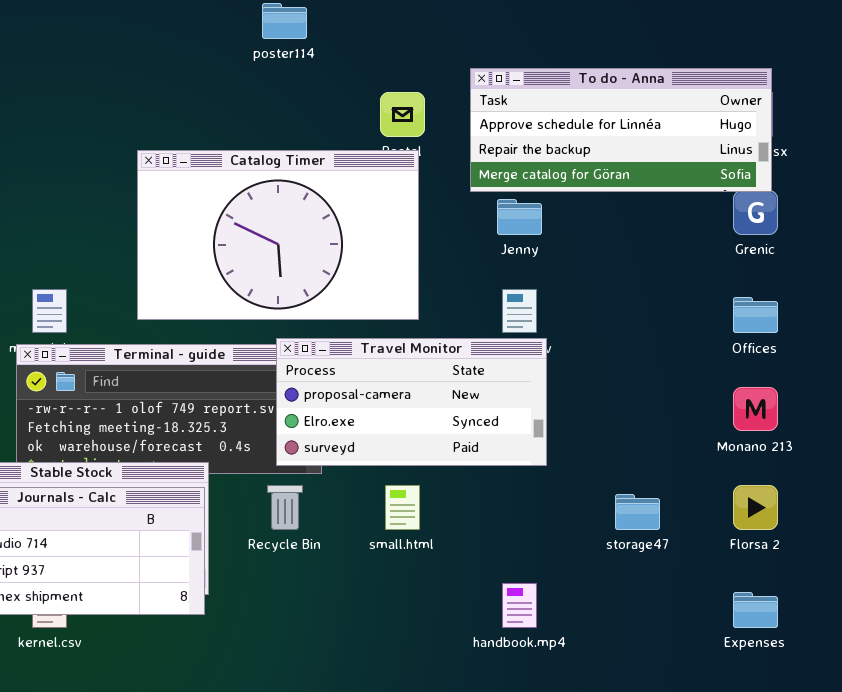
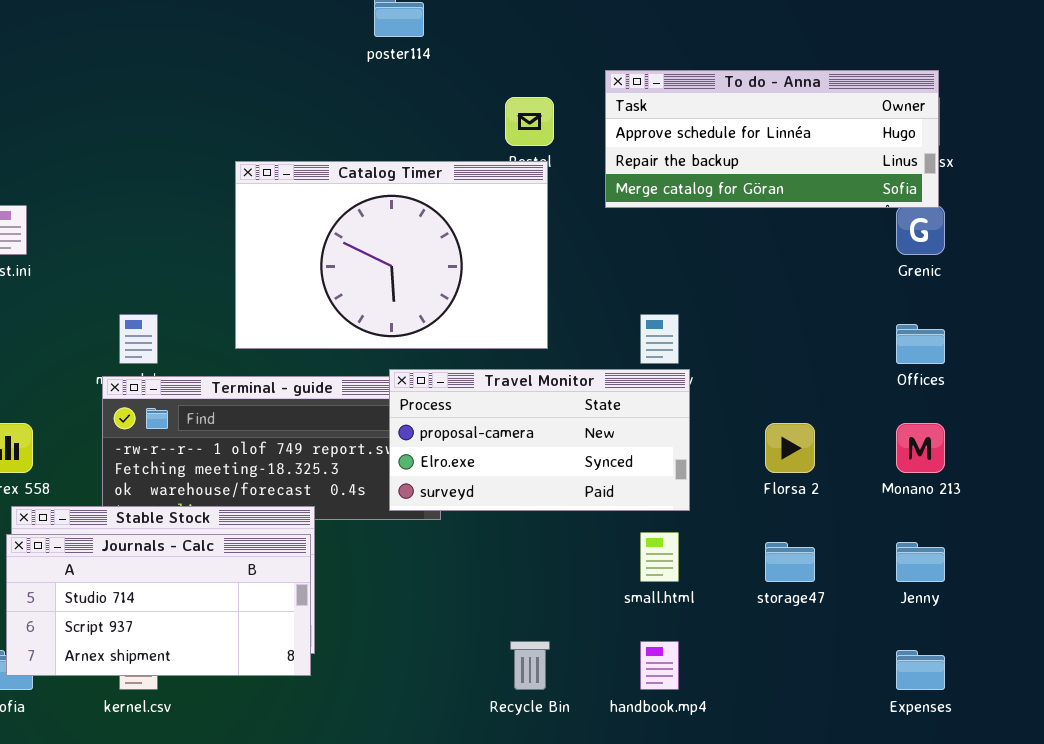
Jenny: [497,199,542,235] -> [896,542,945,582], moved
Recycle Bin: [267,485,303,530] -> [510,641,550,690], moved
small.html: [385,485,420,530] -> [640,532,679,582], moved
Florsa 2: [733,485,778,530] -> [765,423,815,473], moved

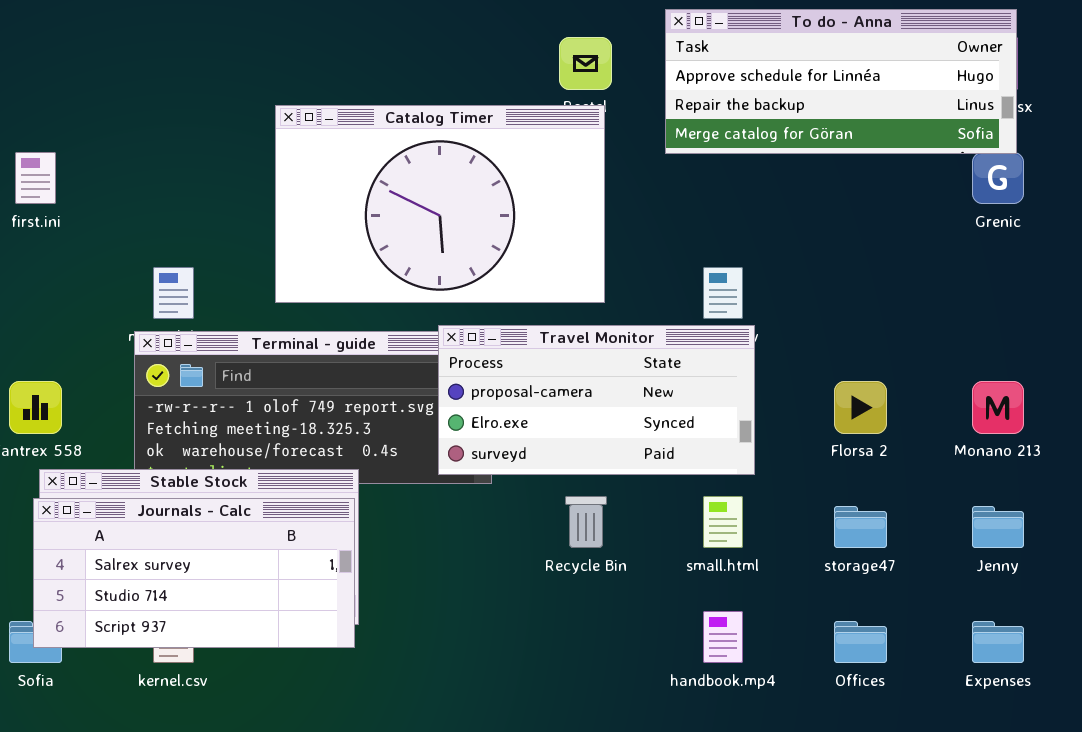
Offices: [896,324,945,364] -> [834,621,887,663], moved
Journals - Calc: [6,534,311,676] -> [33,498,355,648], scrolled up 1 row
Recycle Bin: [510,641,550,690] -> [565,496,607,548], moved

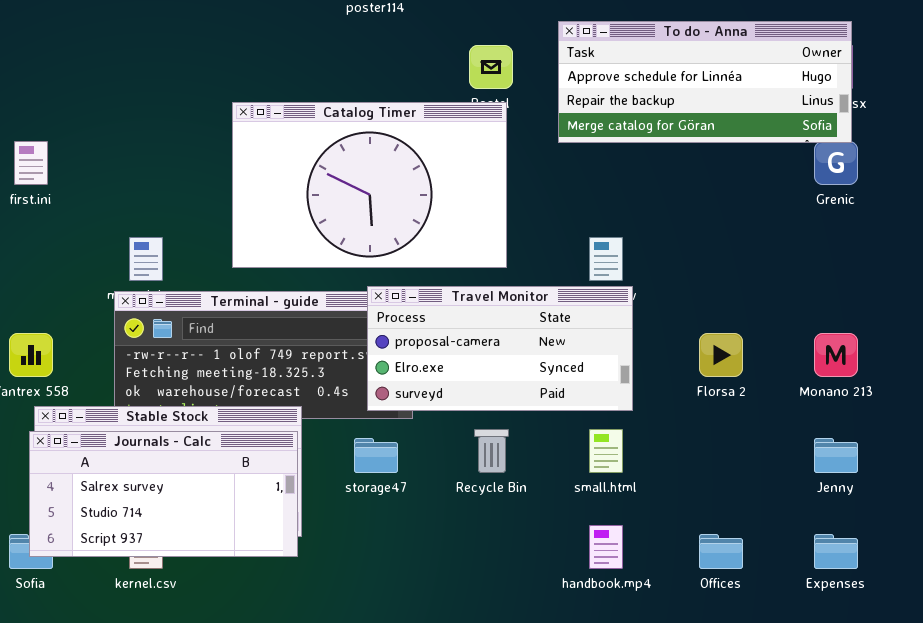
storage47: [834,506,887,548] -> [354,438,398,473], moved

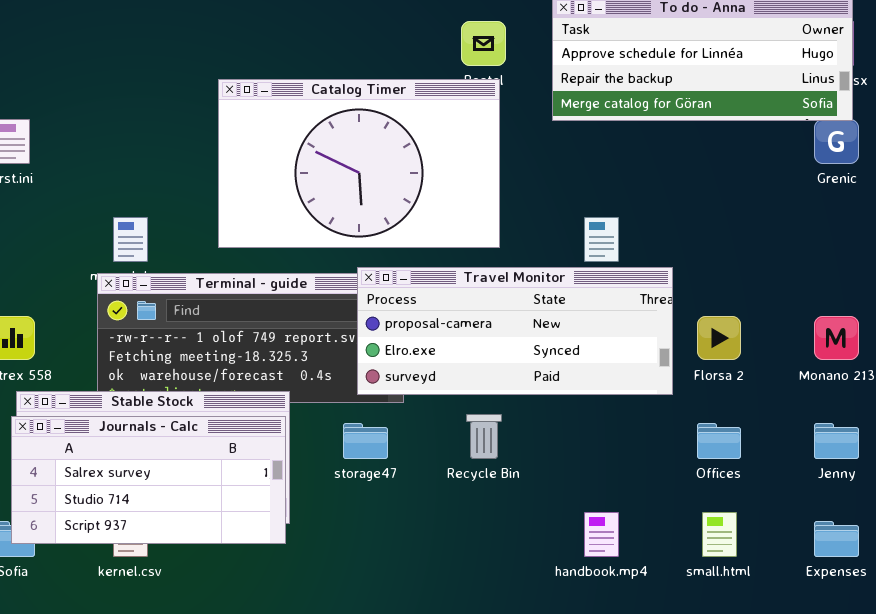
Travel Monitor: [367,286,633,411] -> [357,267,673,395], resized
small.html: [589,429,623,473] -> [702,512,737,557], moved
Offices: [699,534,743,569] -> [697,423,741,459], moved

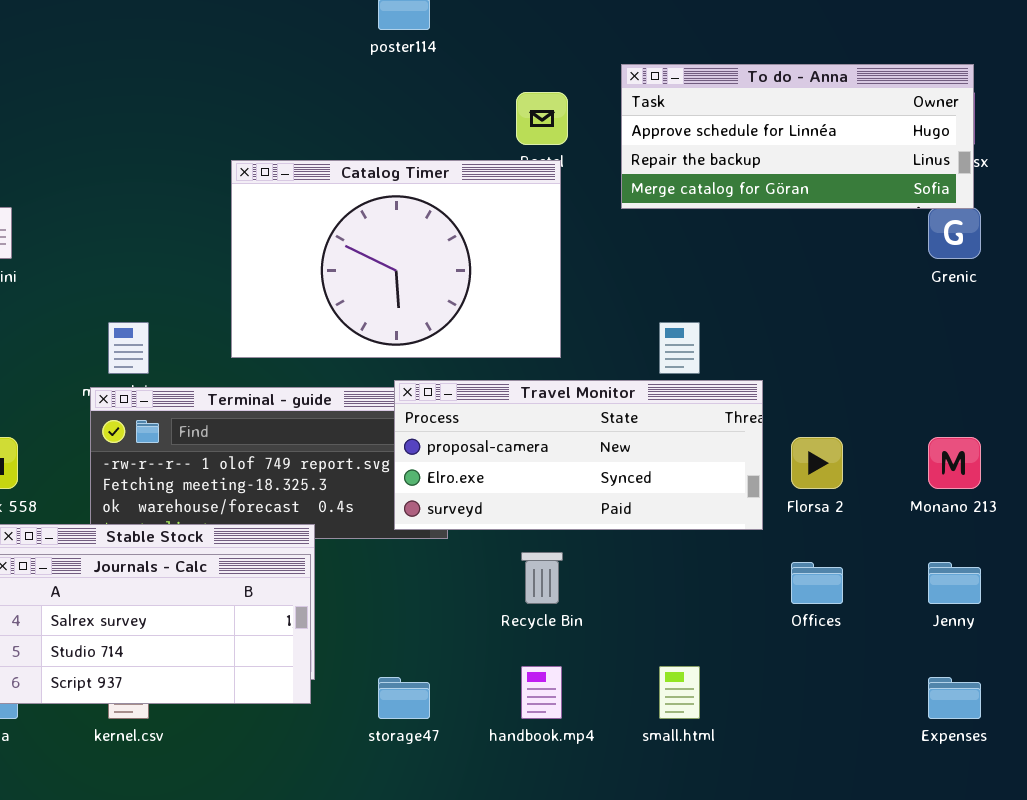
storage47: [343,423,388,459] -> [378,677,430,719], moved
handbook.mp4: [584,512,619,557] -> [521,666,562,719], moved
small.html: [702,512,737,557] -> [659,666,700,719], moved

